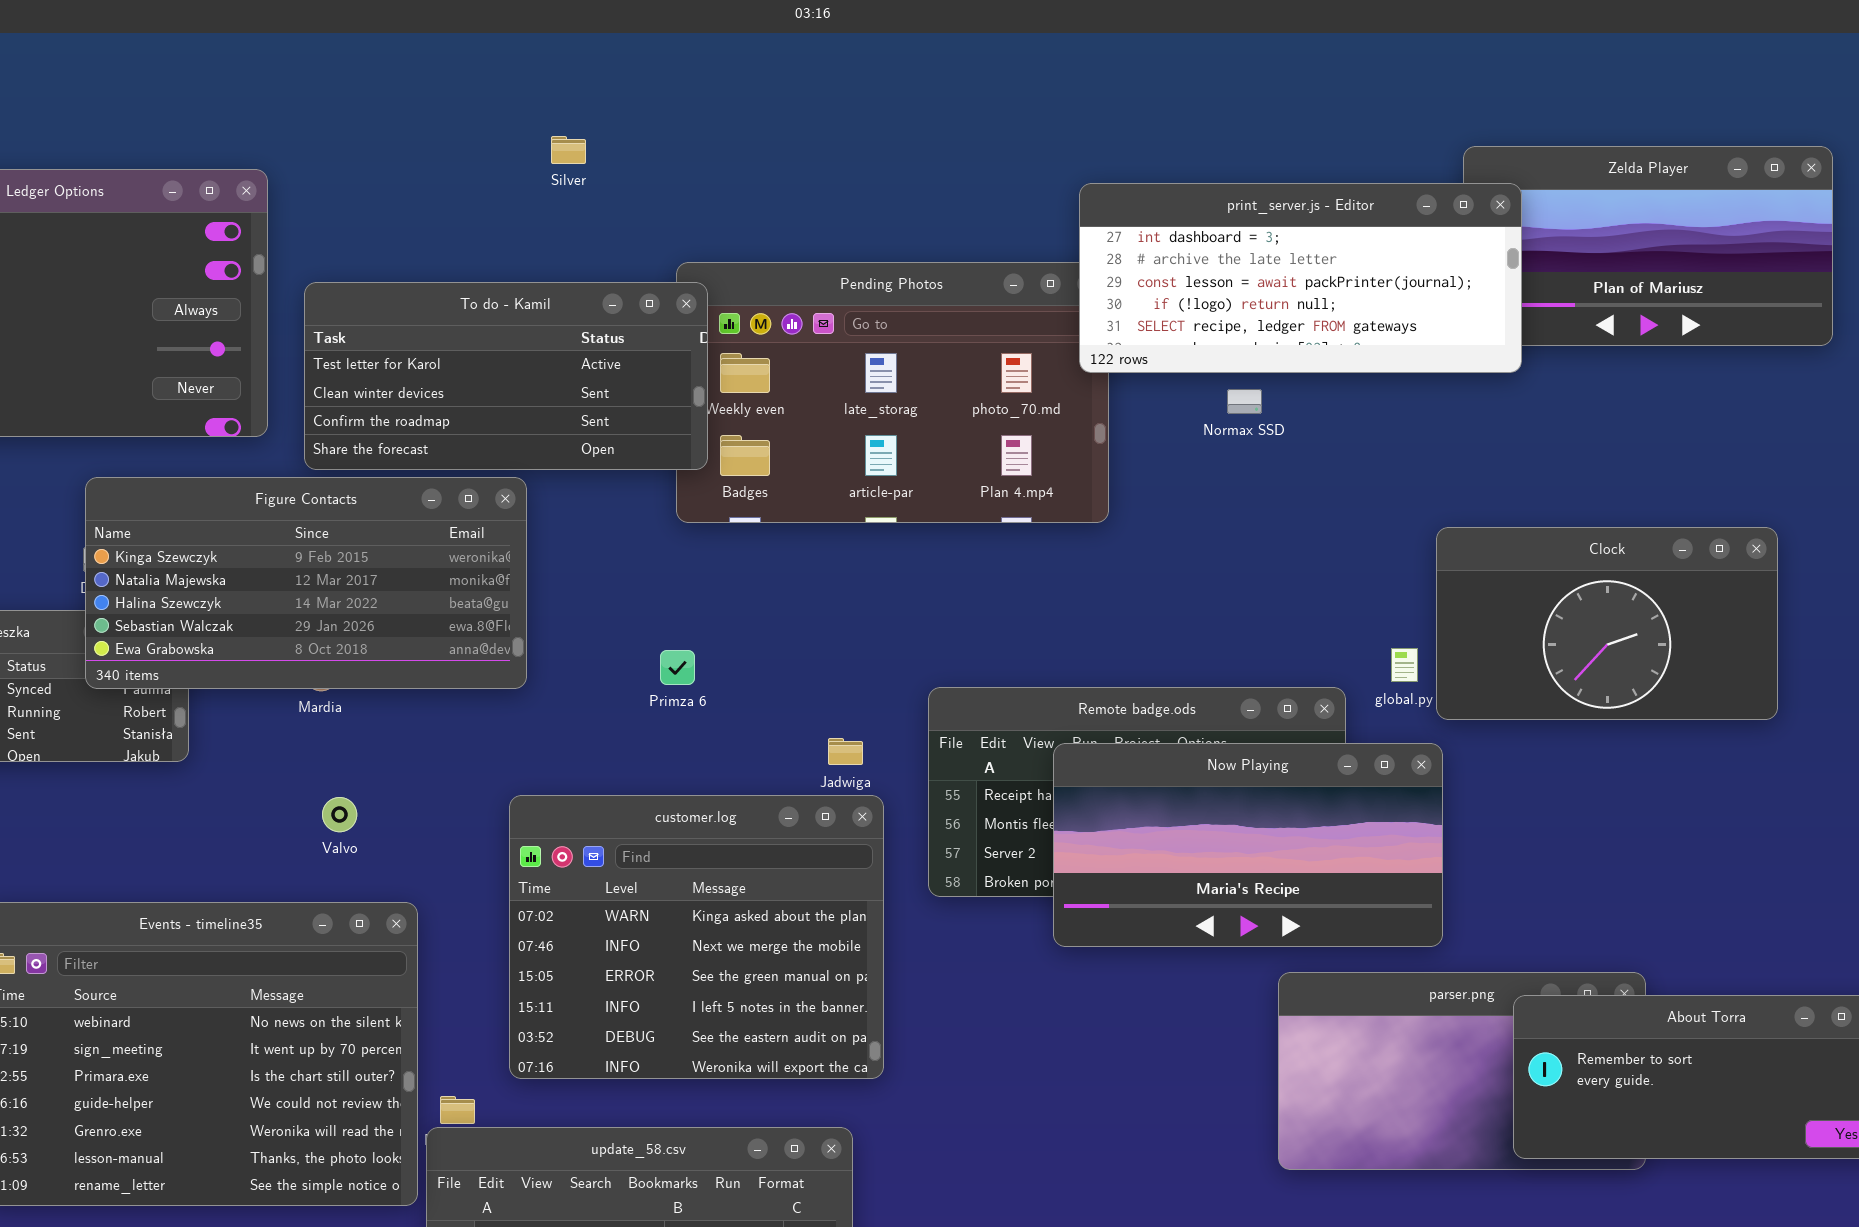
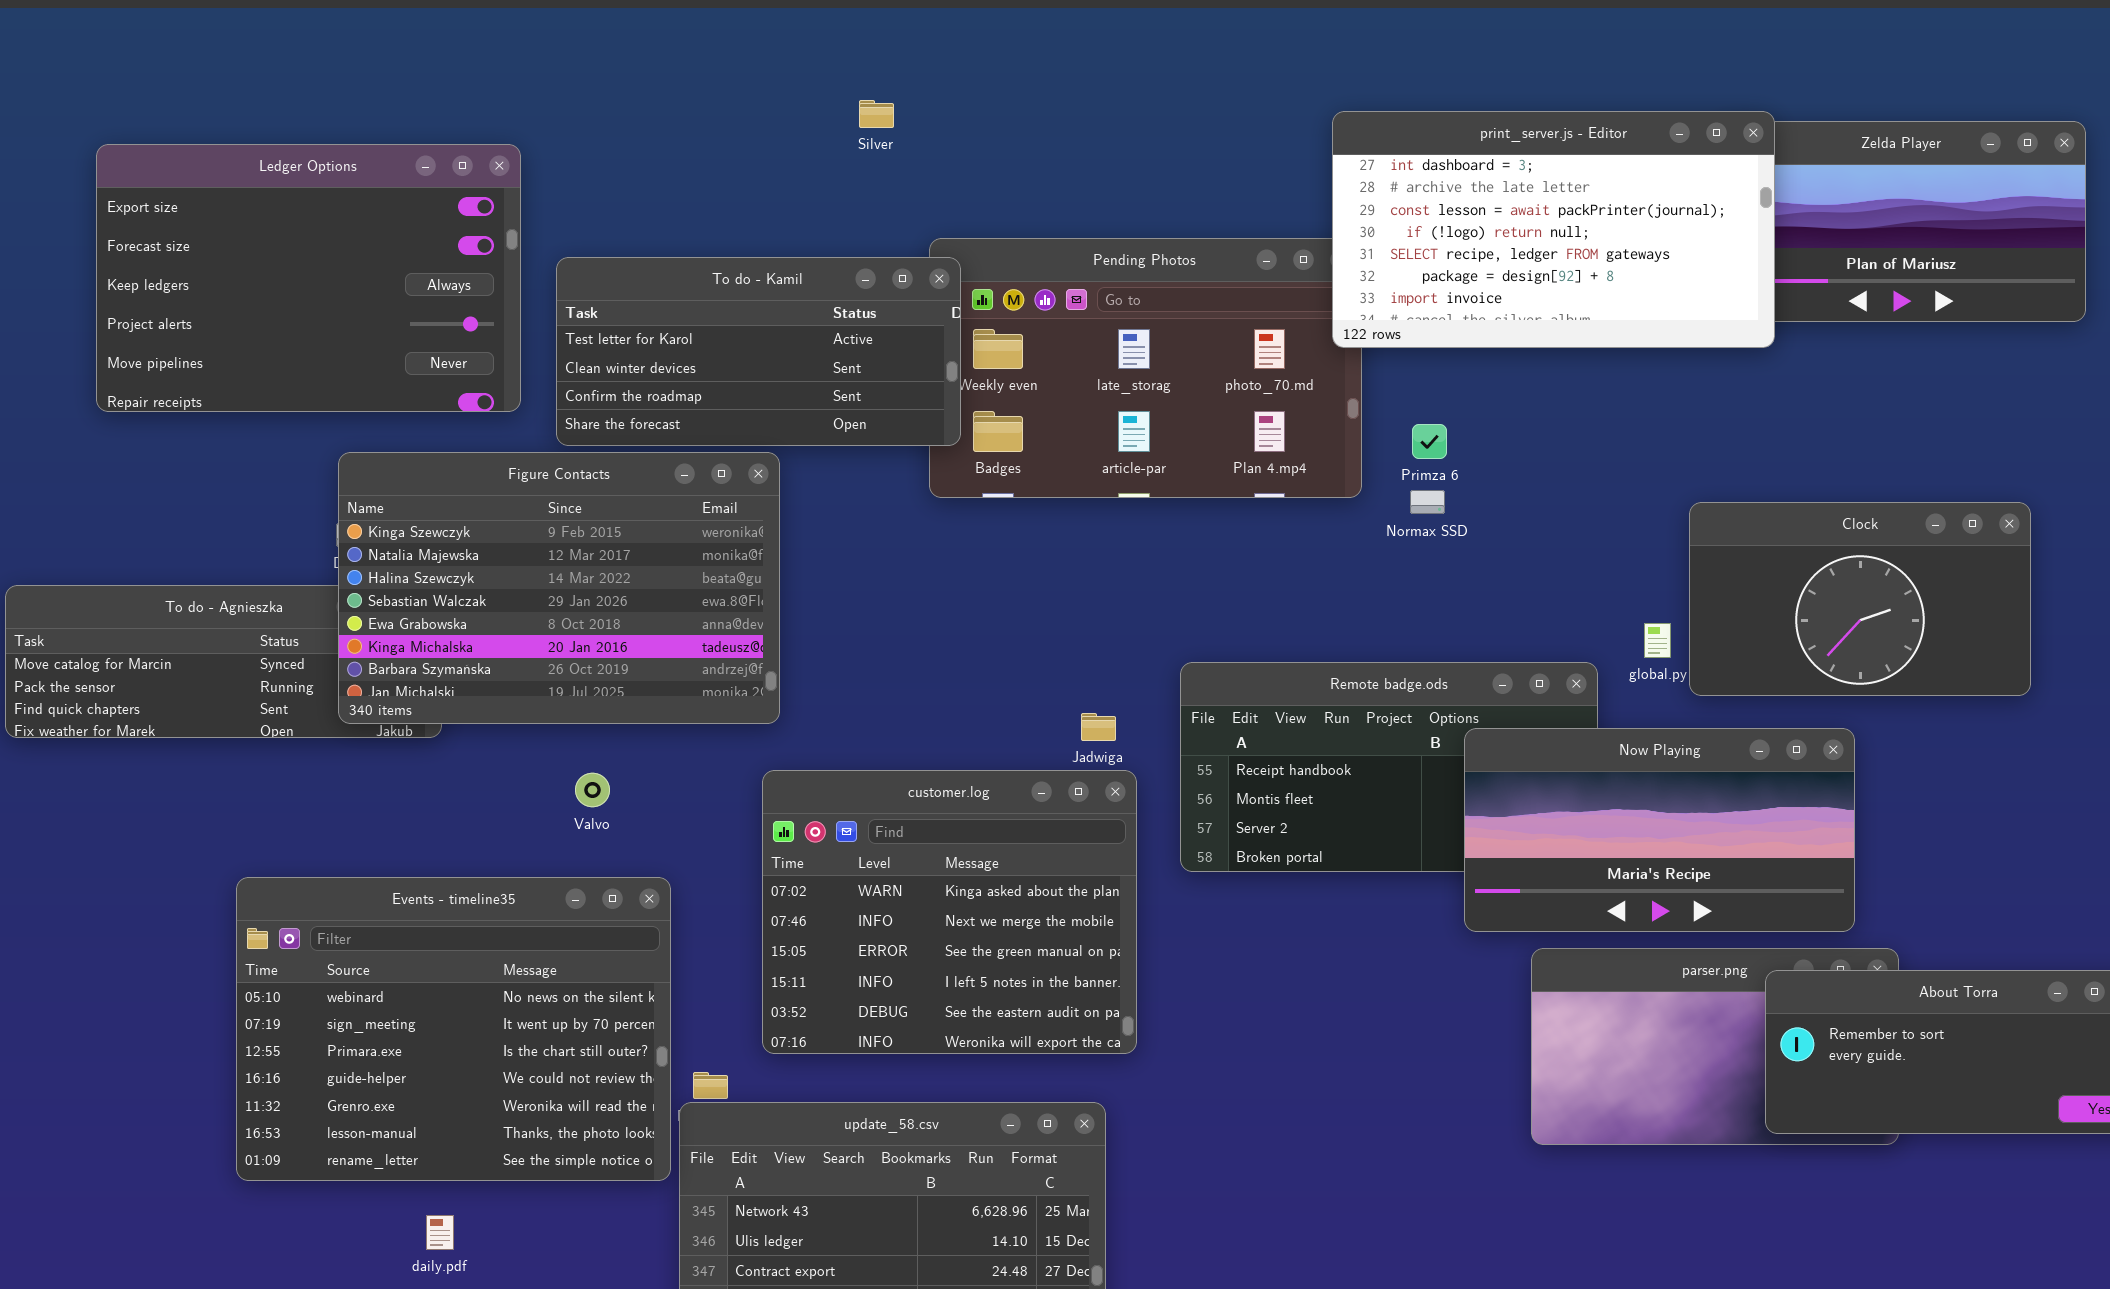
Silver: [551,136,586,164] -> [859,100,894,128], moved
print_server.js - Editor: [1079,183,1522,373] -> [1332,111,1775,348], resized
Normax SSD: [1227,389,1262,414] -> [1410,490,1445,514], moved
Figure Contacts: [85,477,527,689] -> [338,452,780,724], resized
Primza 6: [660,650,695,685] -> [1412,424,1447,459], moved
Now Playing: [1053,743,1443,947] -> [1464,728,1855,932], moved

